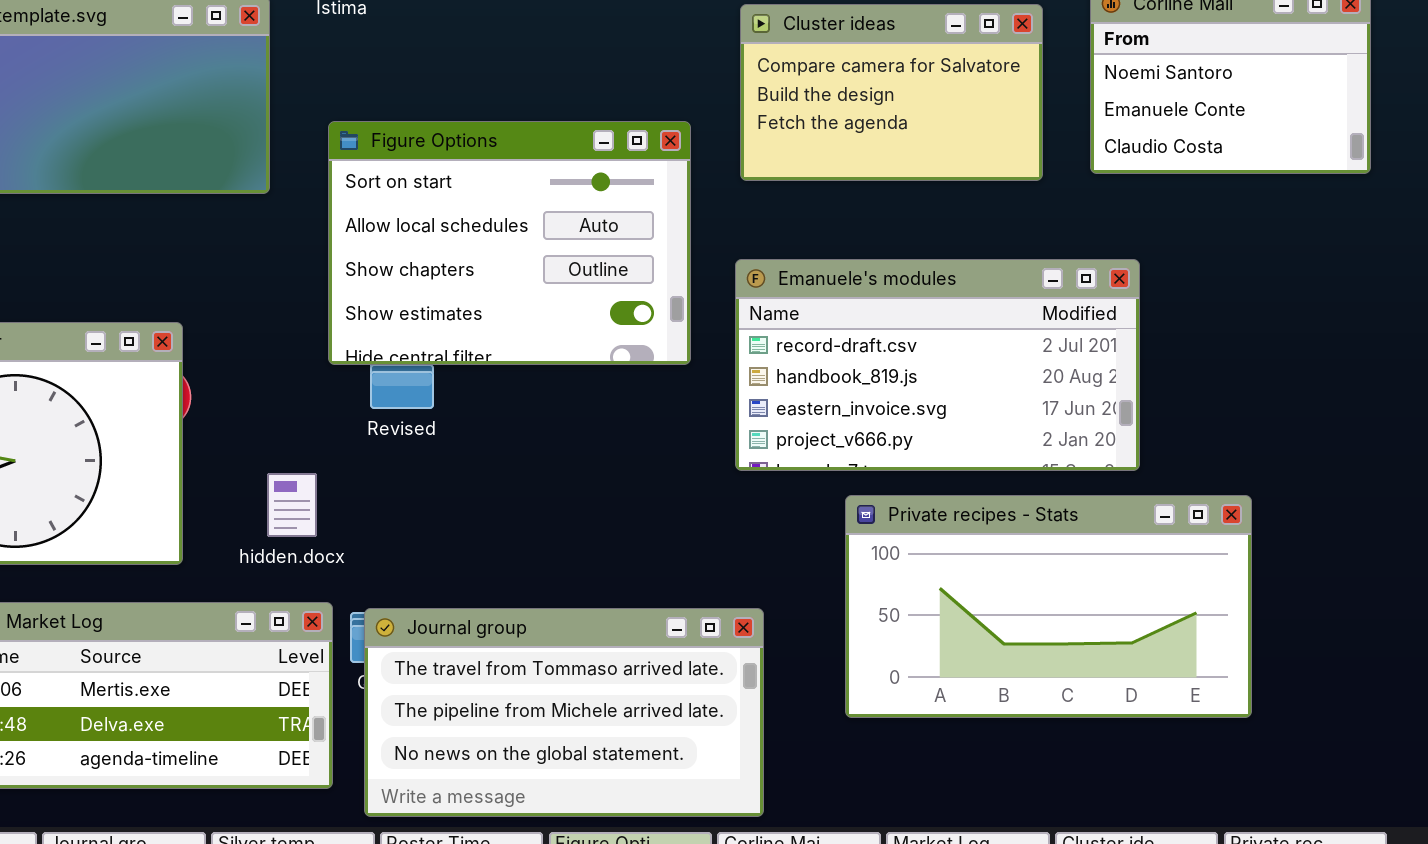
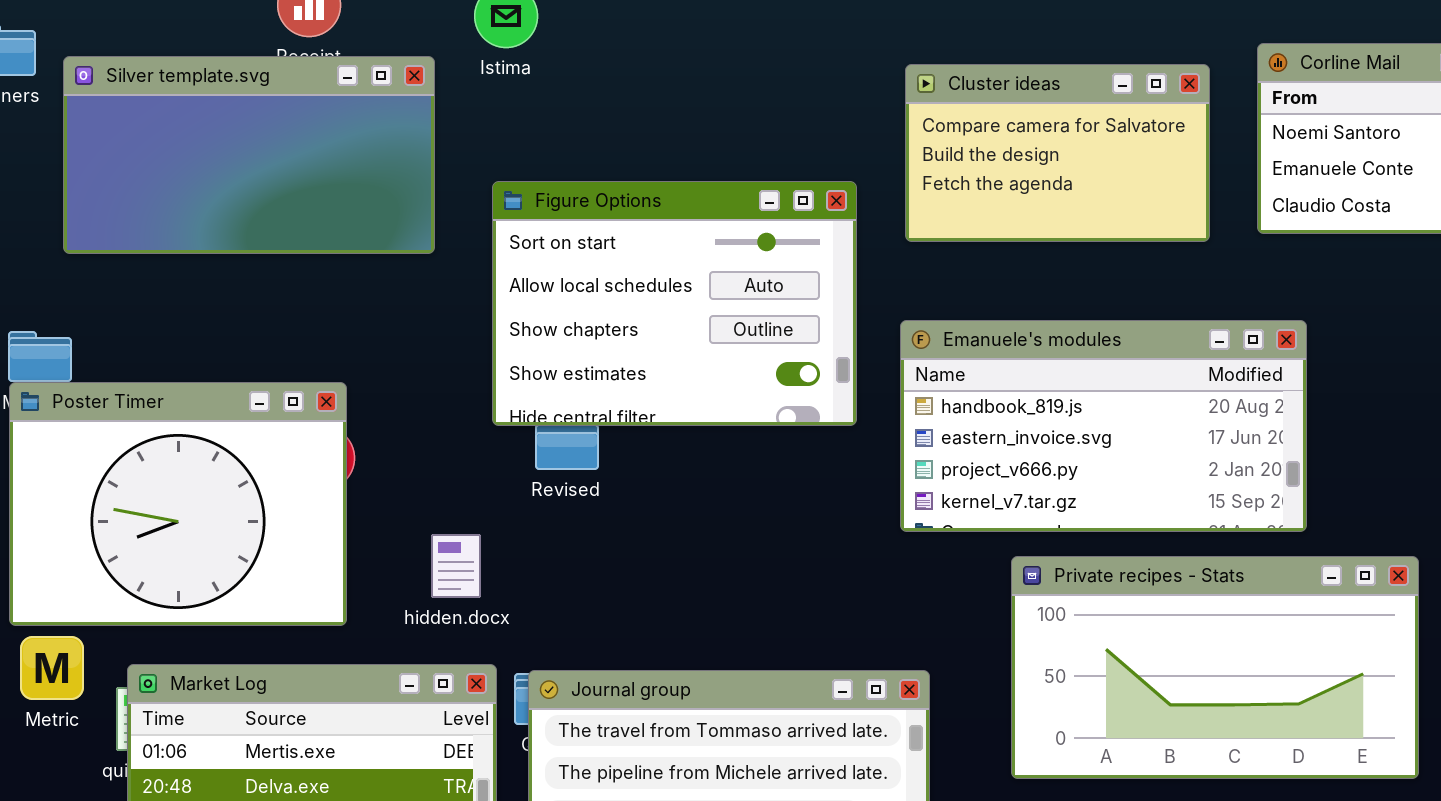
Emanuele's modules: [735,259,1140,471] -> [900,320,1307,532], scrolled down 1 row

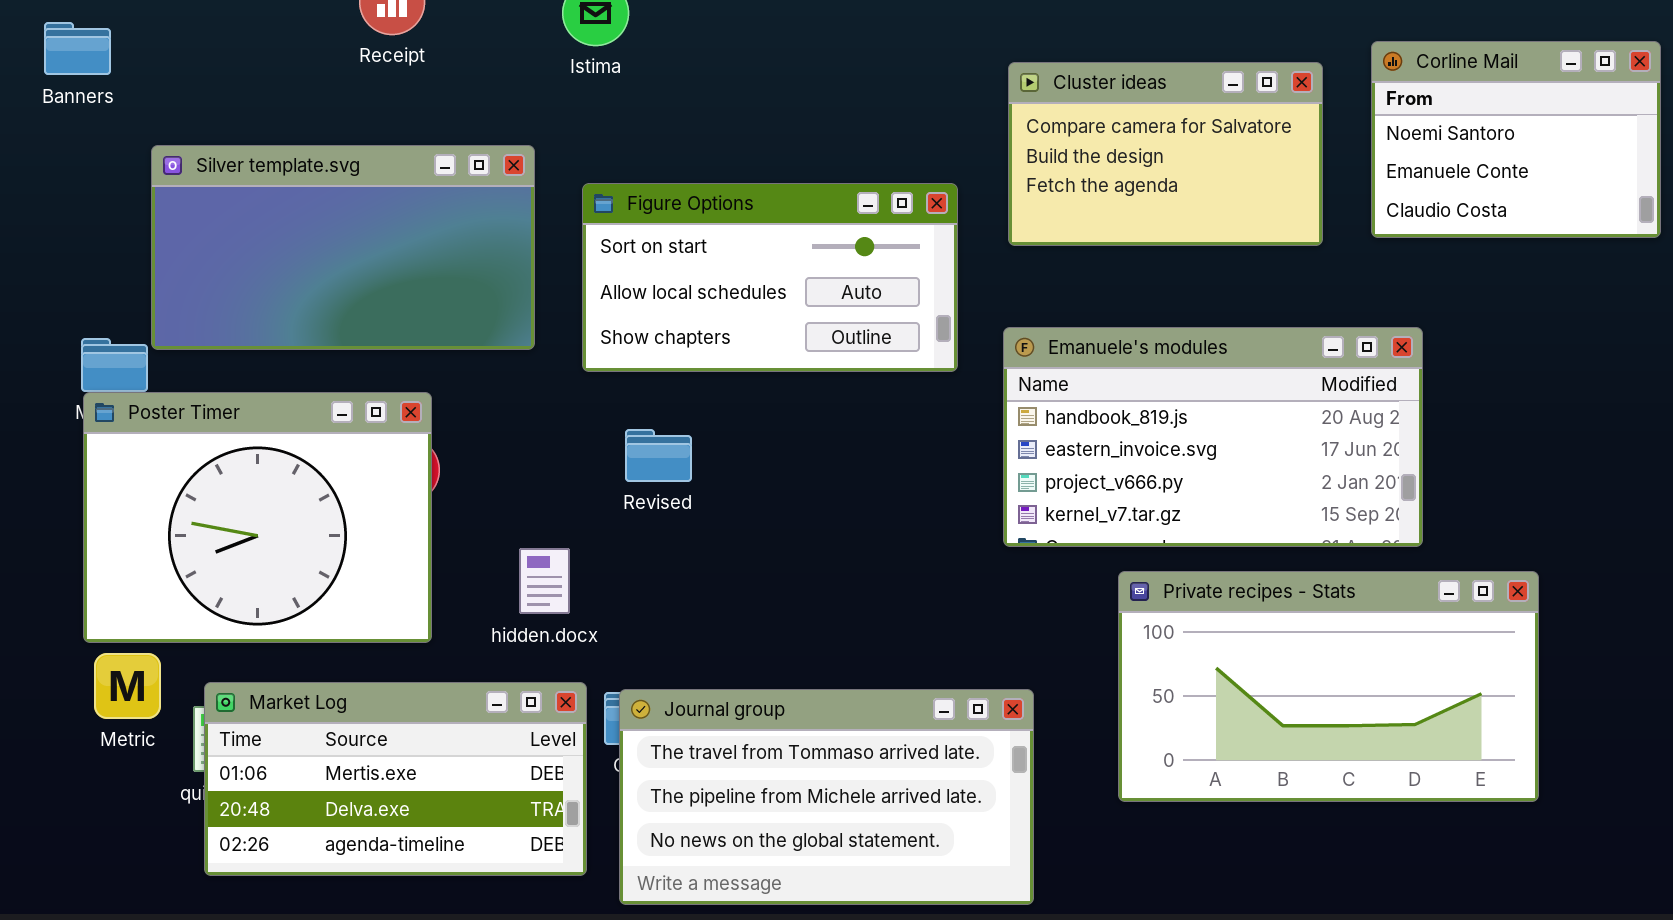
Silver template.svg: [63,56,435,254] -> [151,145,535,350], moved
Figure Options: [492,181,857,426] -> [582,183,958,372], resized

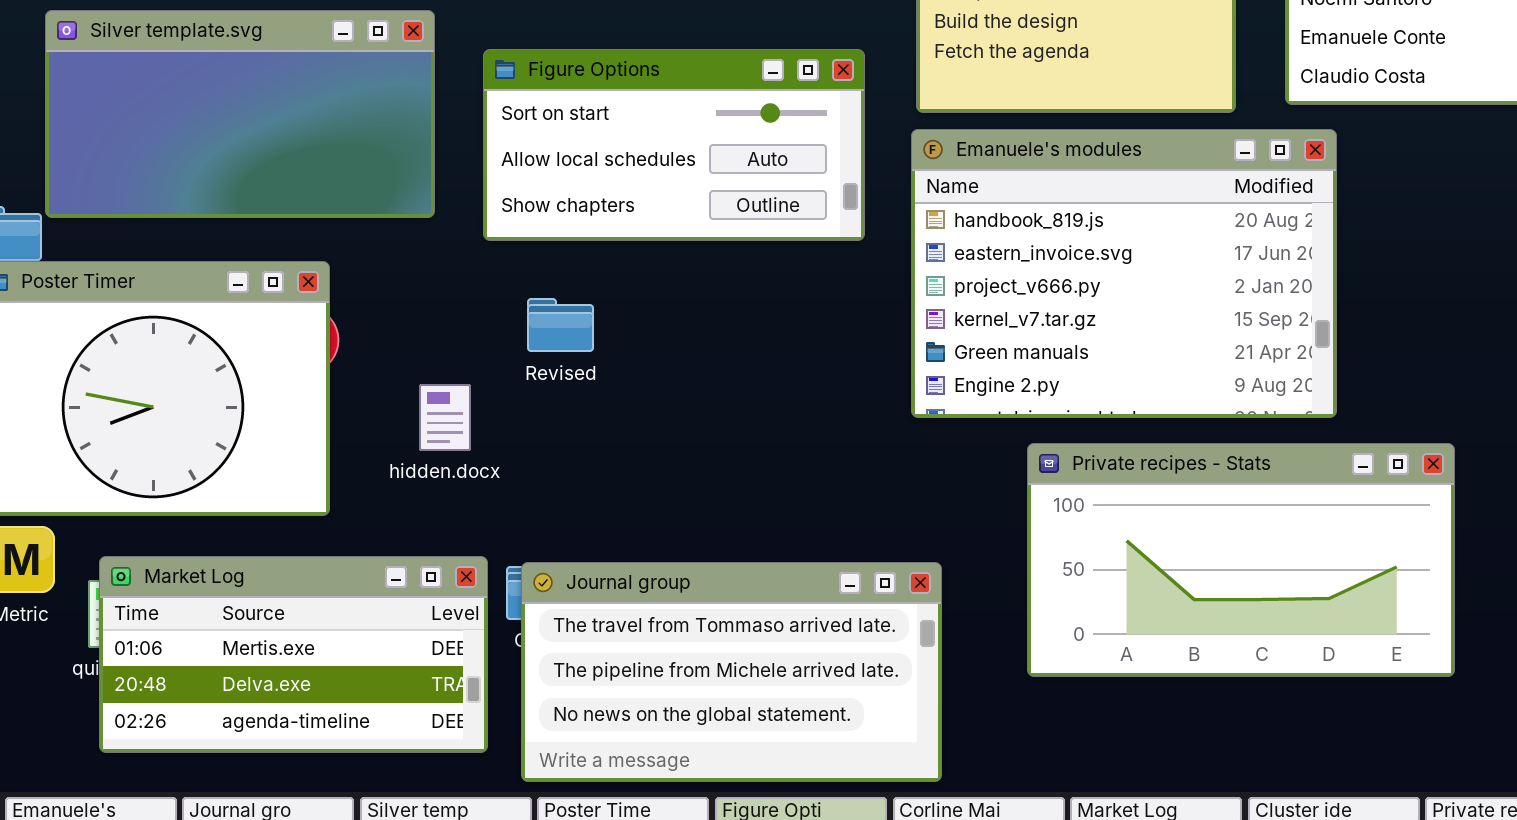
Emanuele's modules: [1003,327,1423,547] -> [911,129,1337,418], resized
hidden.docx: [519,548,570,614] -> [419,384,471,451], moved

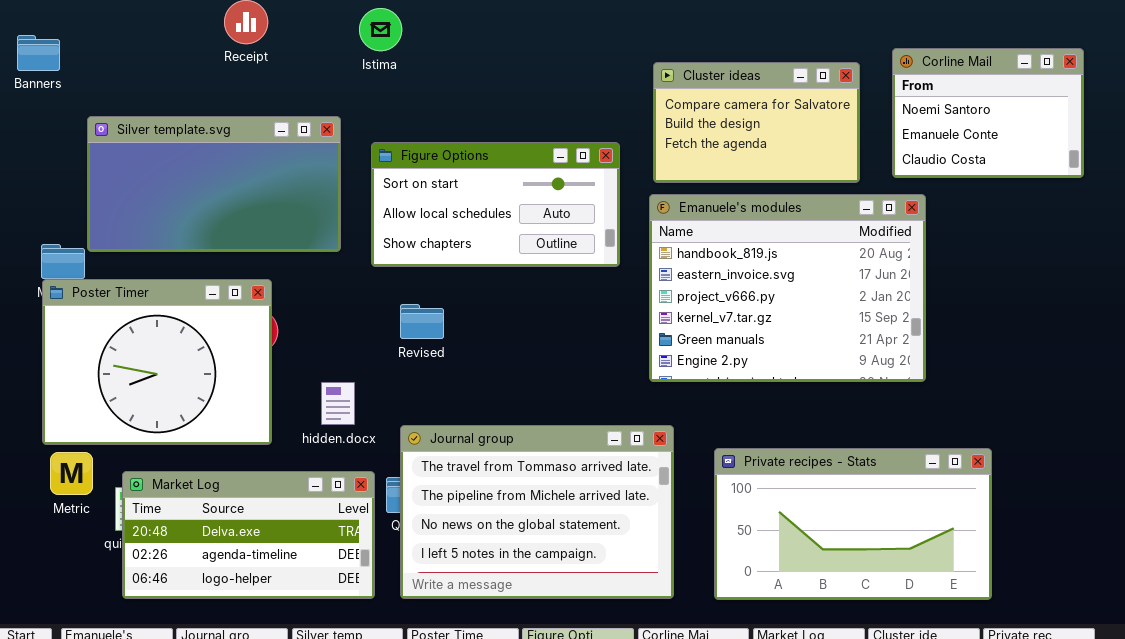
hidden.docx: [419,384,471,451] -> [321,382,355,425], moved
Private recipes - Stats: [1027,443,1455,677] -> [714,448,992,600], moved
Market Log: [99,556,488,753] -> [122,471,375,599], scrolled down 1 row
Journal group: [521,562,942,782] -> [400,425,674,599], moved, resized

